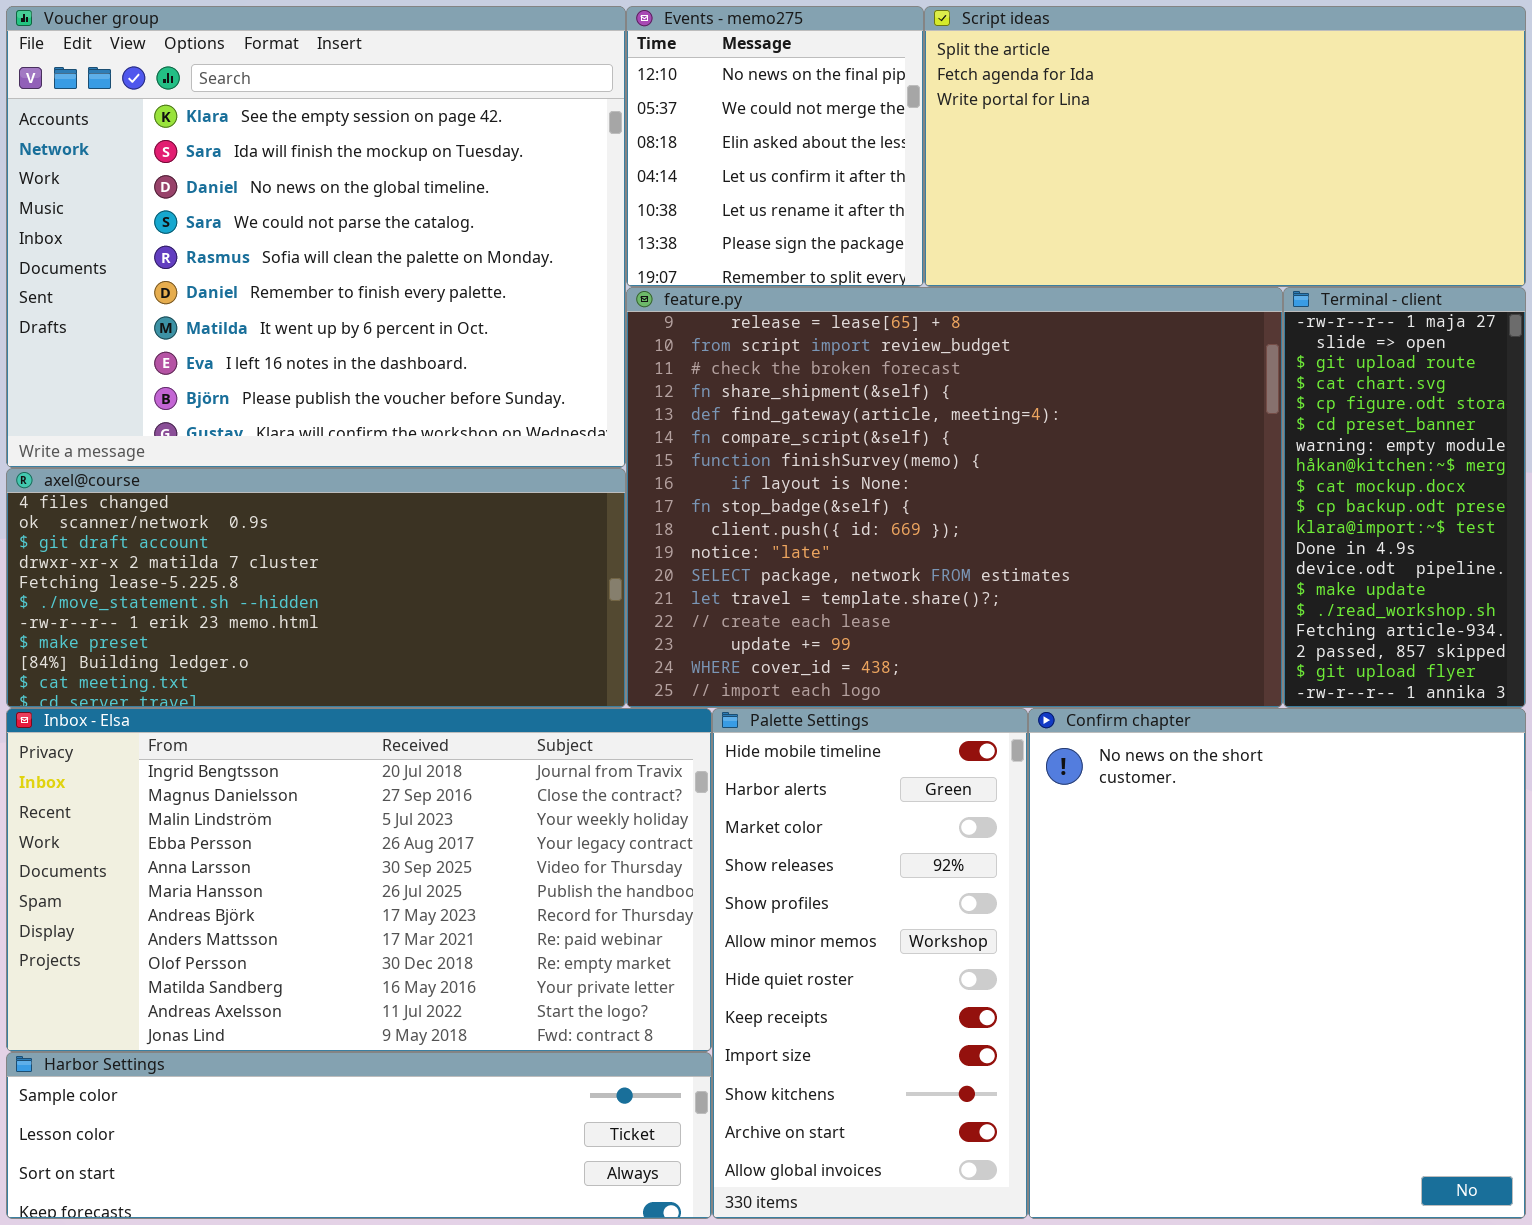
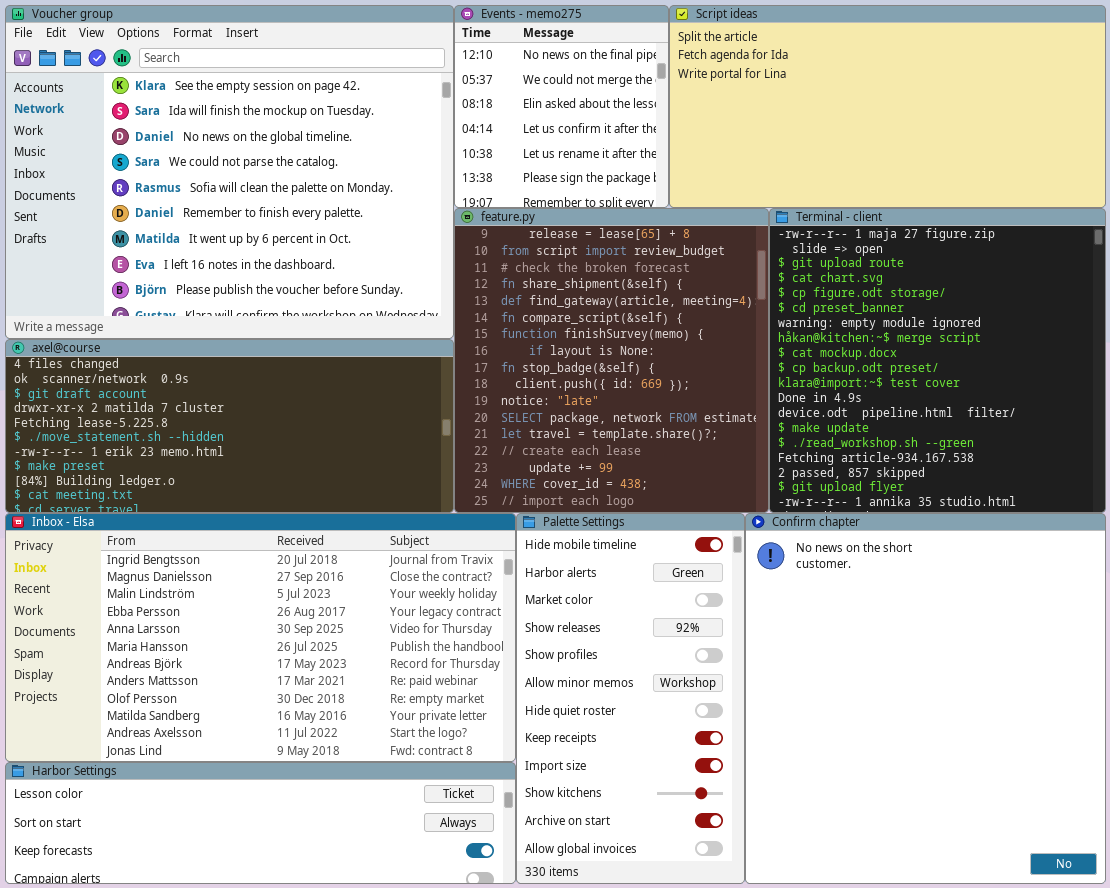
feature.py: [626,287,1283,708] -> [454,208,769,513], resized
Terminal - client: [1283,287,1526,708] -> [769,208,1106,513], resized
Harbor Settings: [6,1052,712,1219] -> [5,762,516,884], scrolled down 1 row

